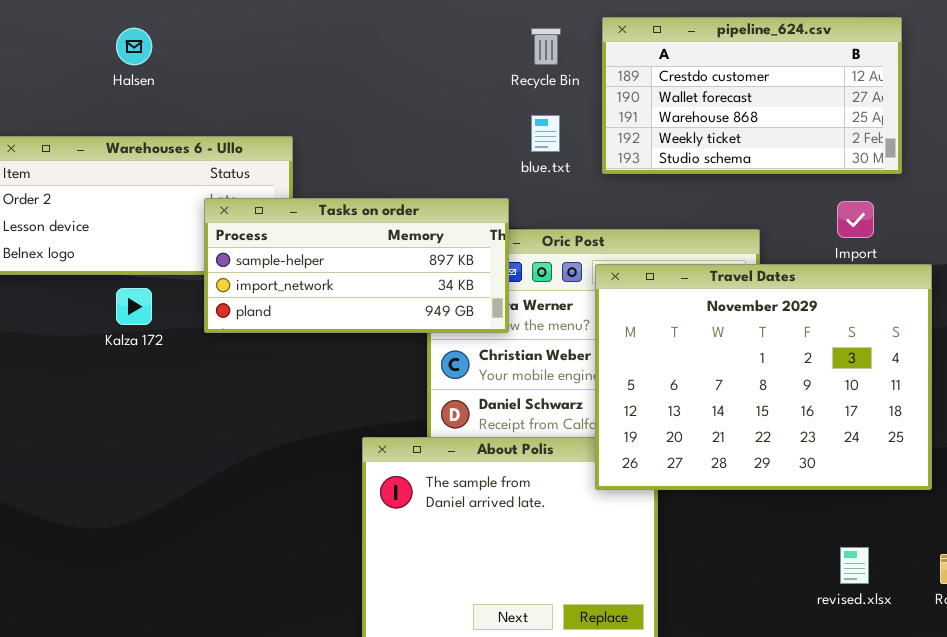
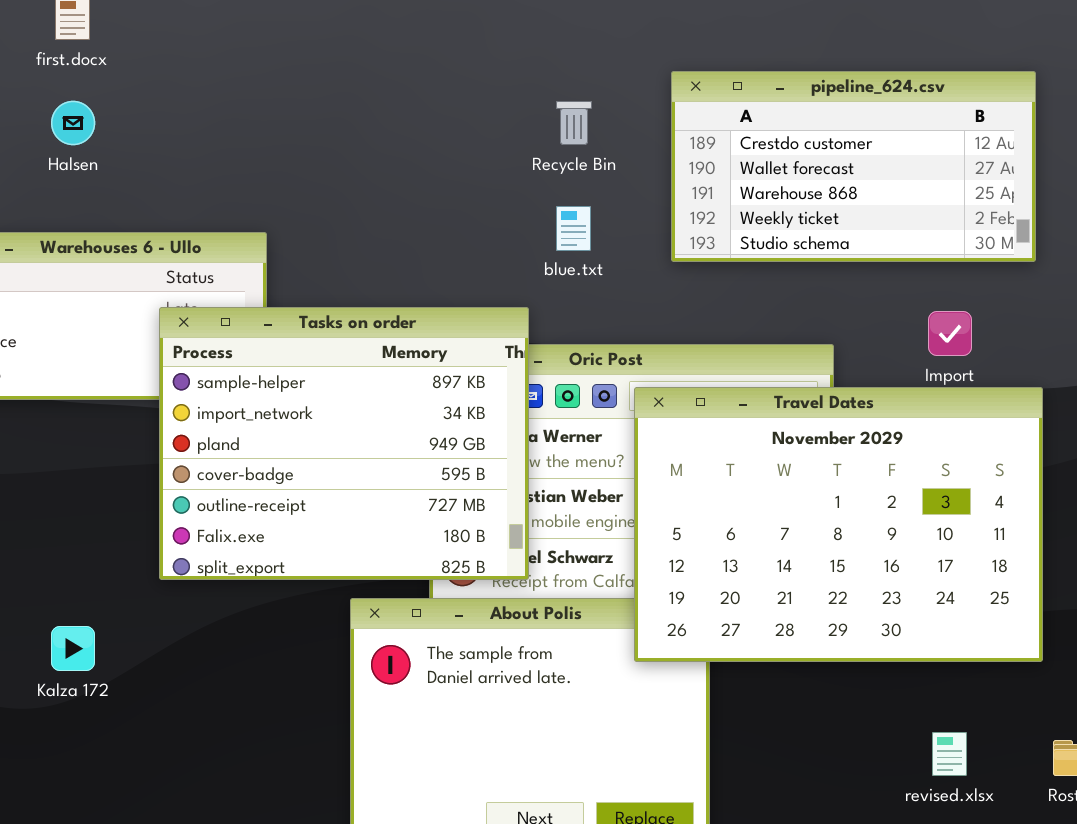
pipeline_624.csv: [602,17,902,174] -> [671,71,1036,262], moved
Tasks on order: [204,198,509,333] -> [159,307,529,580], resized
Kalza 172: [116,288,152,325] -> [51,626,95,671], moved

